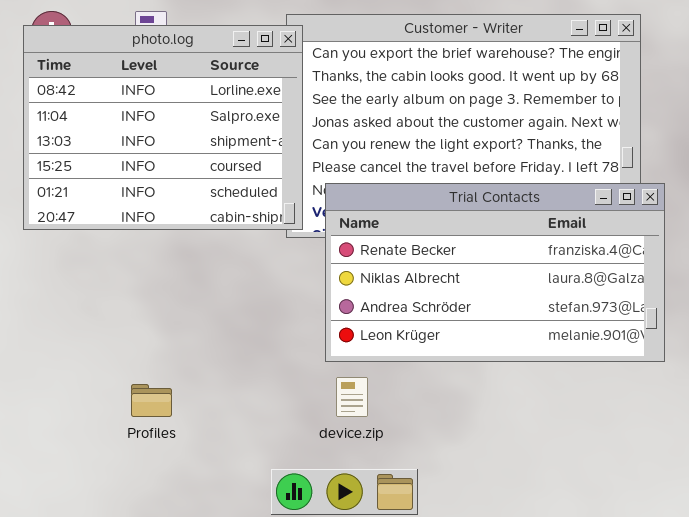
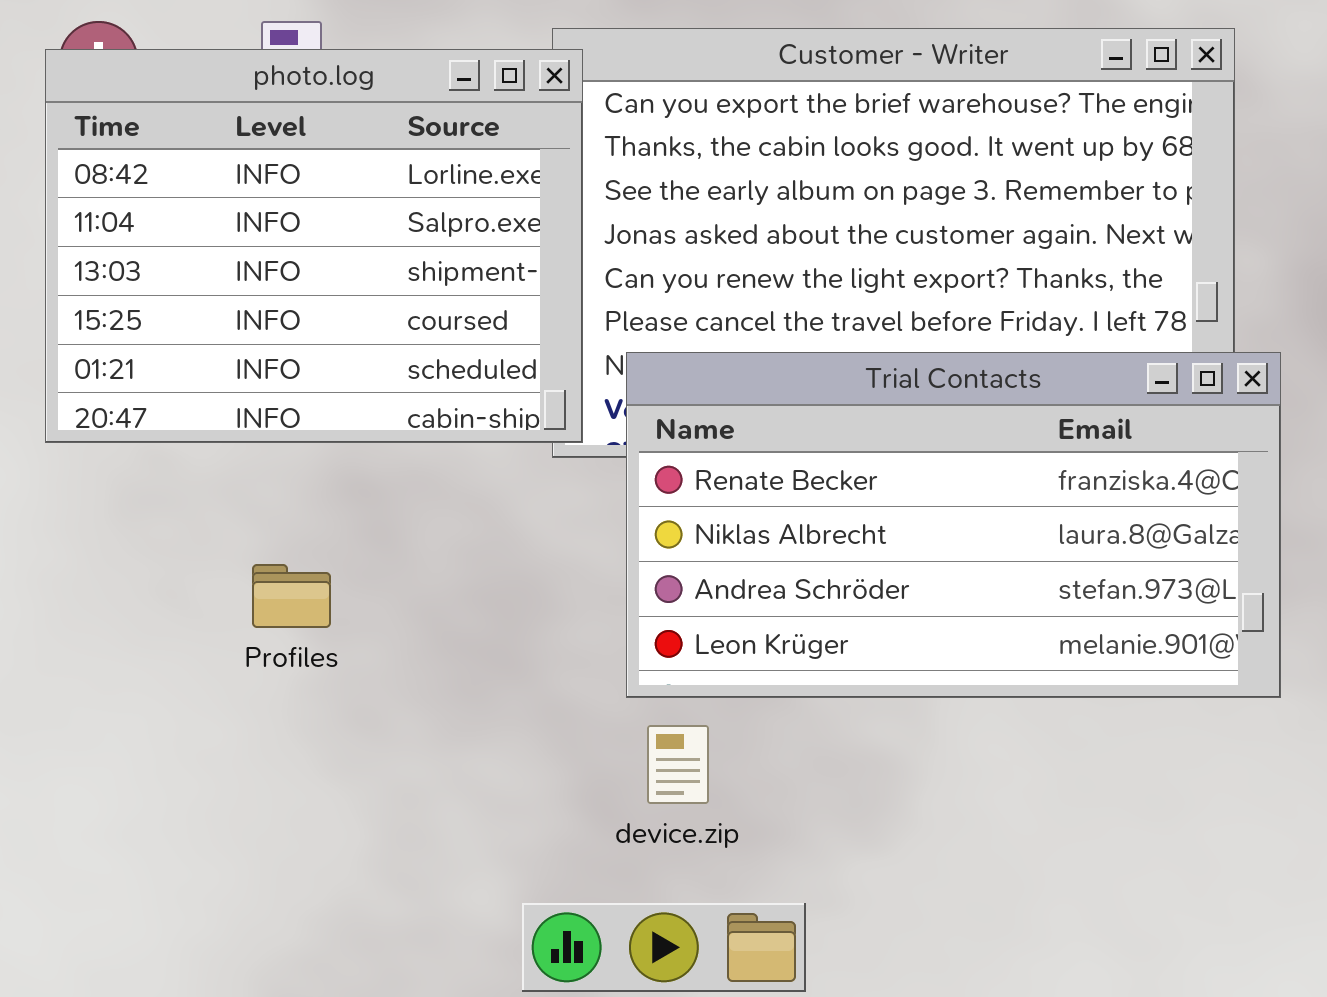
Profiles: [131,384,172,417] -> [252,564,331,628], moved

